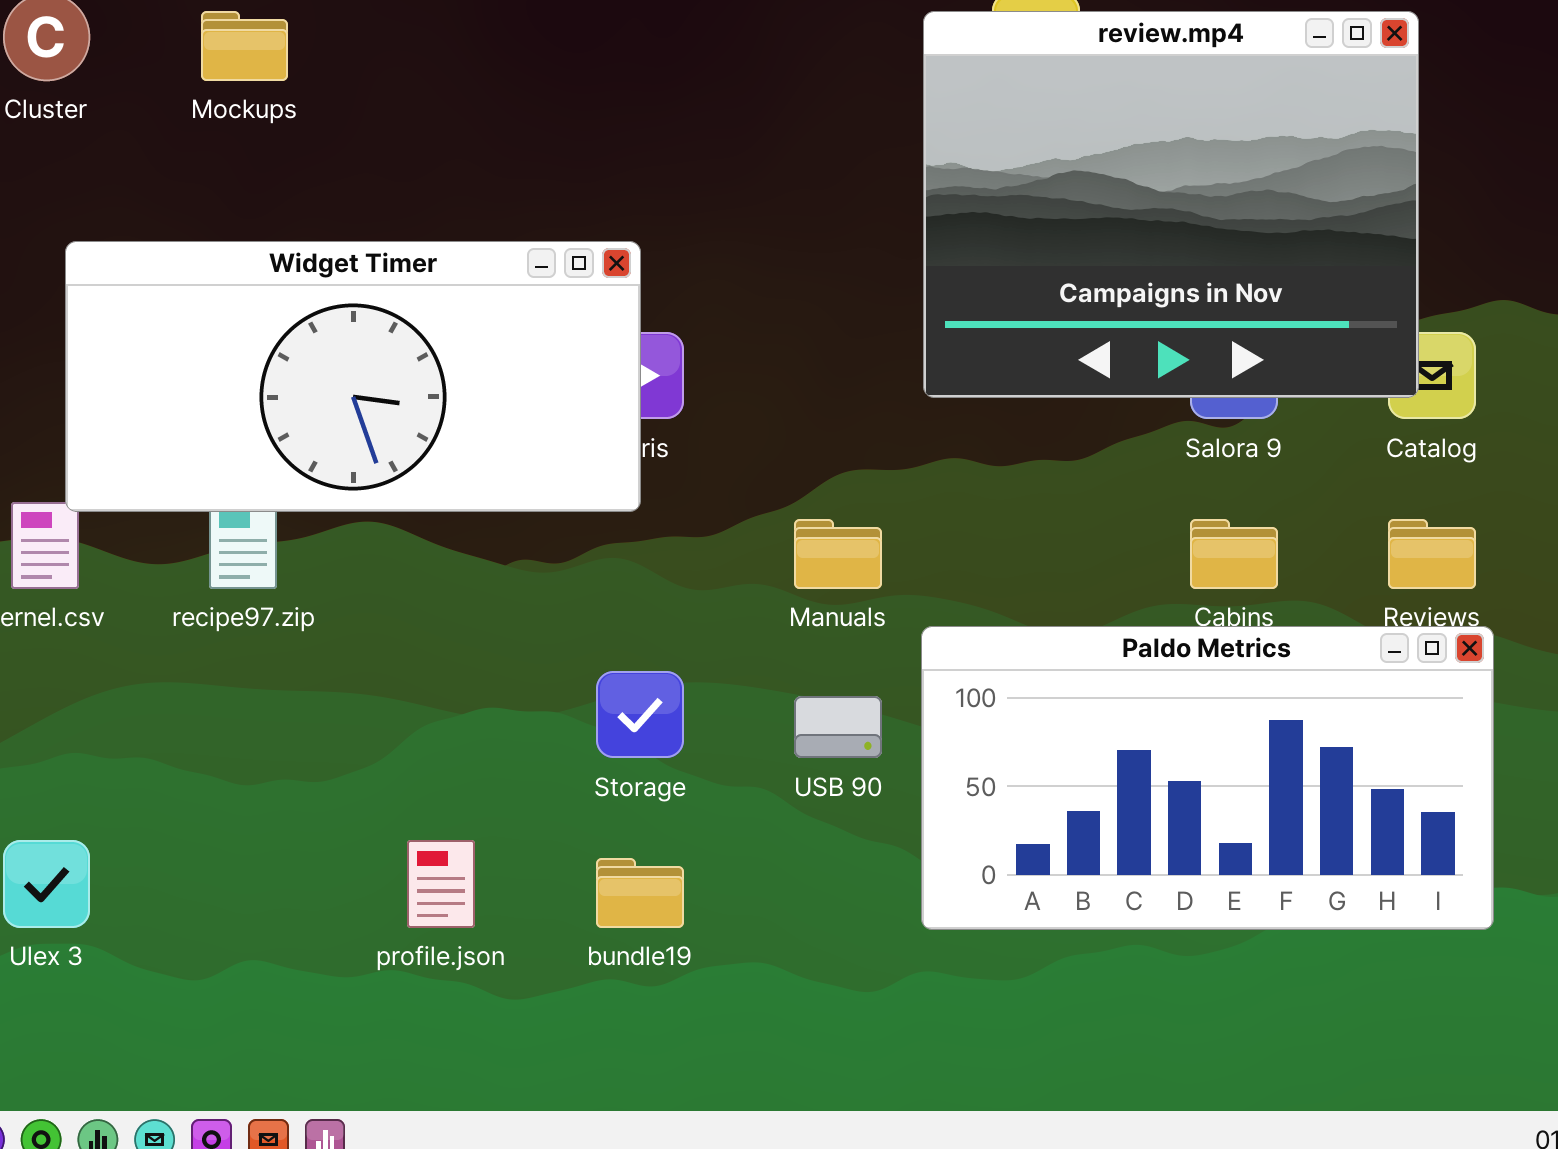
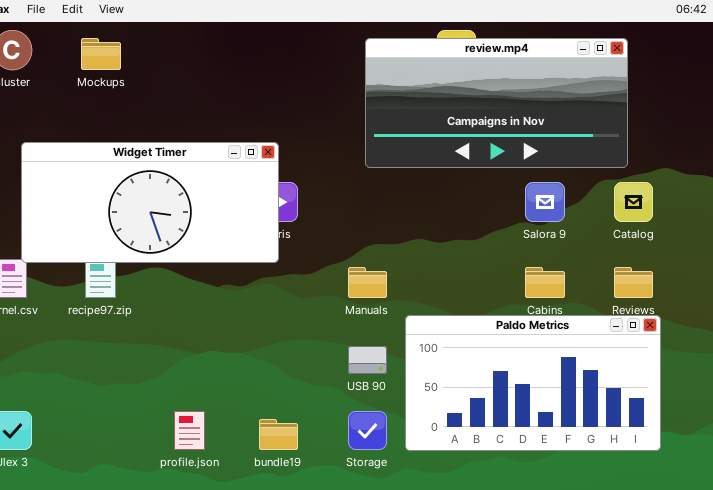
review.mp4: [923,11,1419,398] -> [365,38,628,168], resized
Storage: [596,671,684,758] -> [348,411,387,450], moved

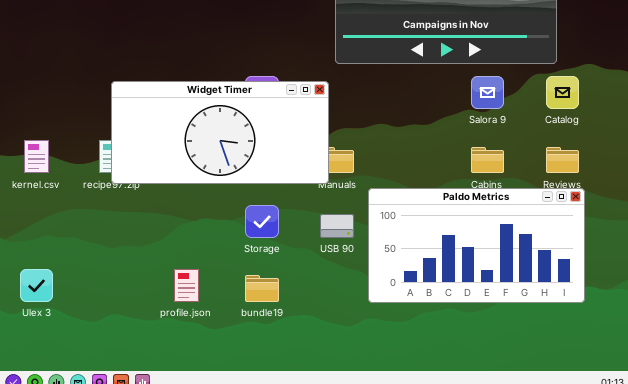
Widget Timer: [21,142,279,263] -> [111,81,329,184], moved
Storage: [348,411,387,450] -> [245,205,279,238], moved

